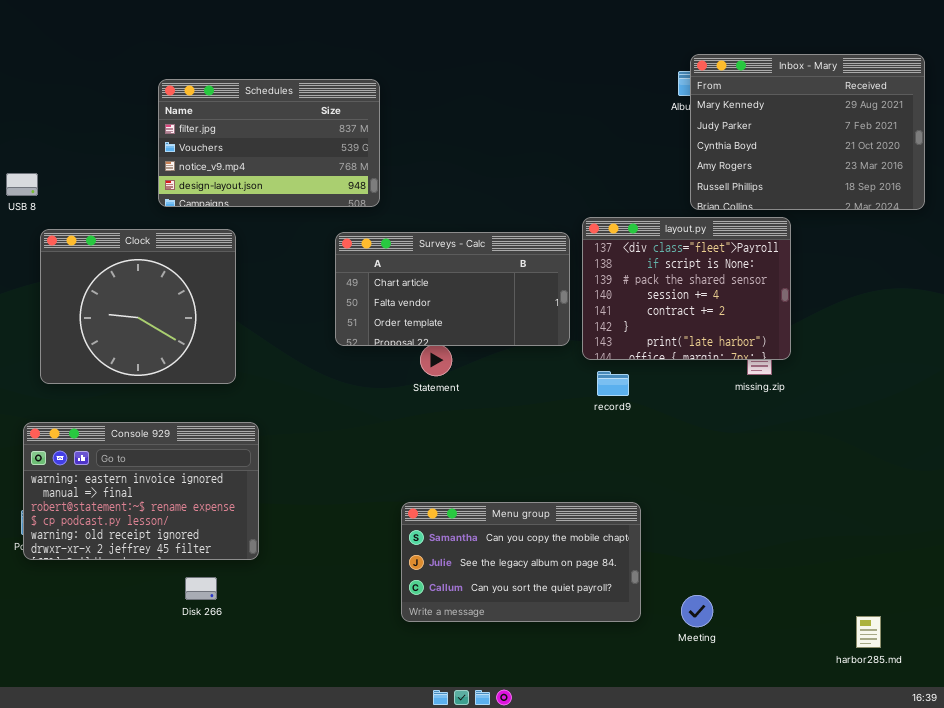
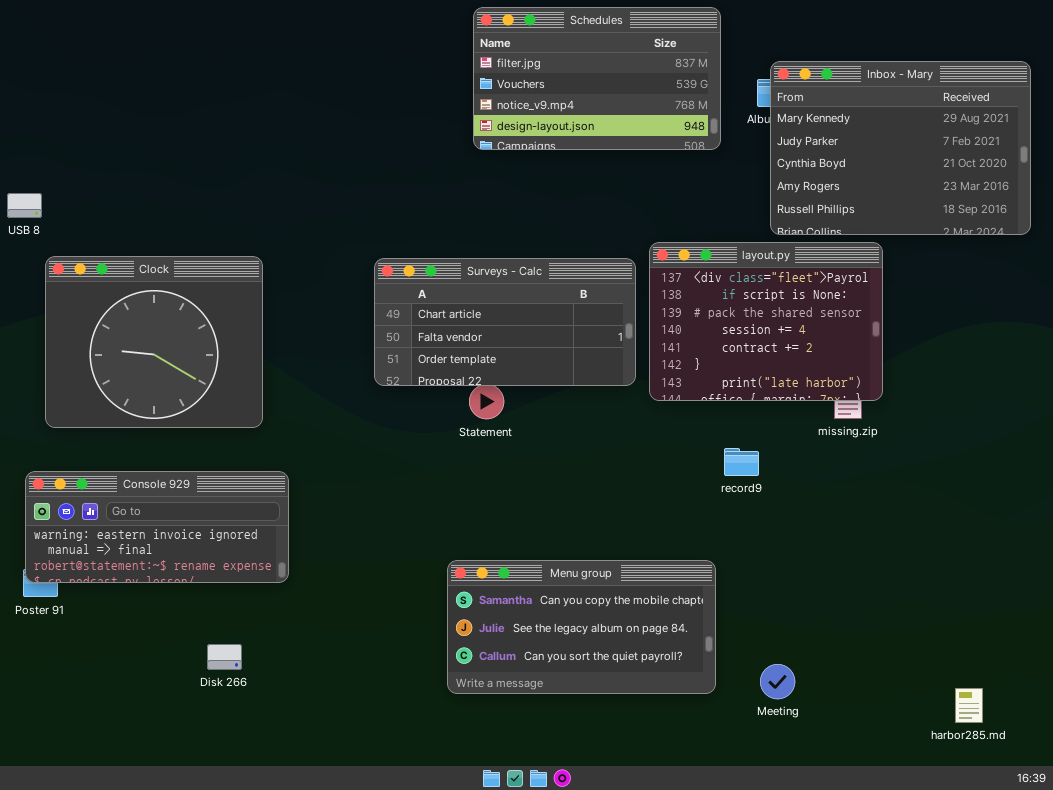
Schedules: [158,79,380,207] -> [473,7,721,150], moved
record9: [597,371,629,396] -> [724,448,759,476], moved
Console 929: [23,422,259,560] -> [25,471,289,583], resized

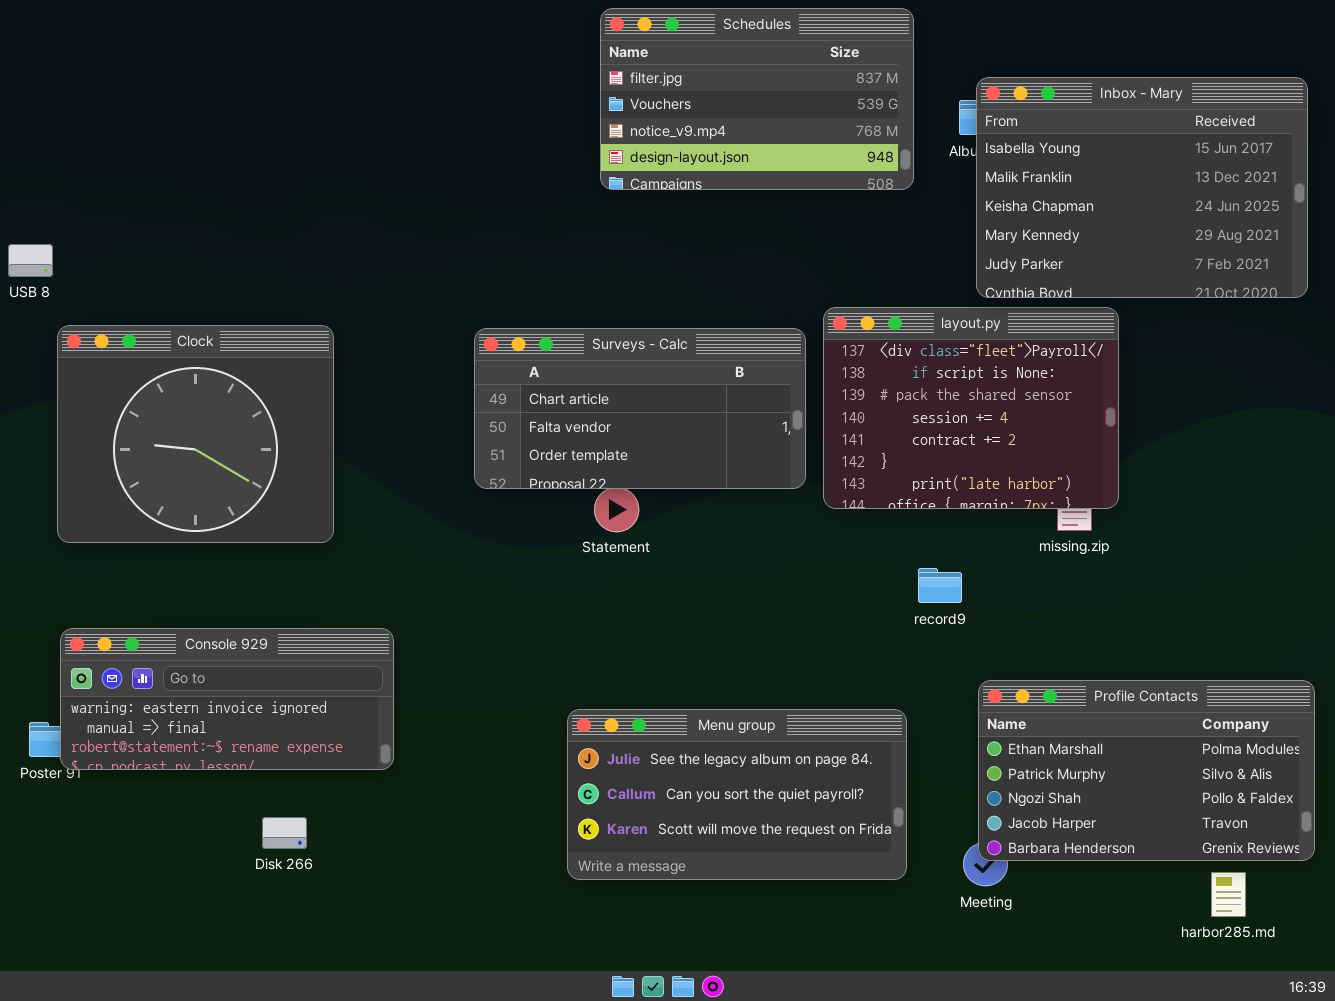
Inbox - Mary: [770,61,1031,235] -> [976,77,1308,298], scrolled up 3 rows
Console 929: [25,471,289,583] -> [60,628,394,770], moved
Profile Contacts: none -> [978,680,1315,861], opened
Menu group: [447,560,716,694] -> [567,709,907,880], scrolled down 1 row

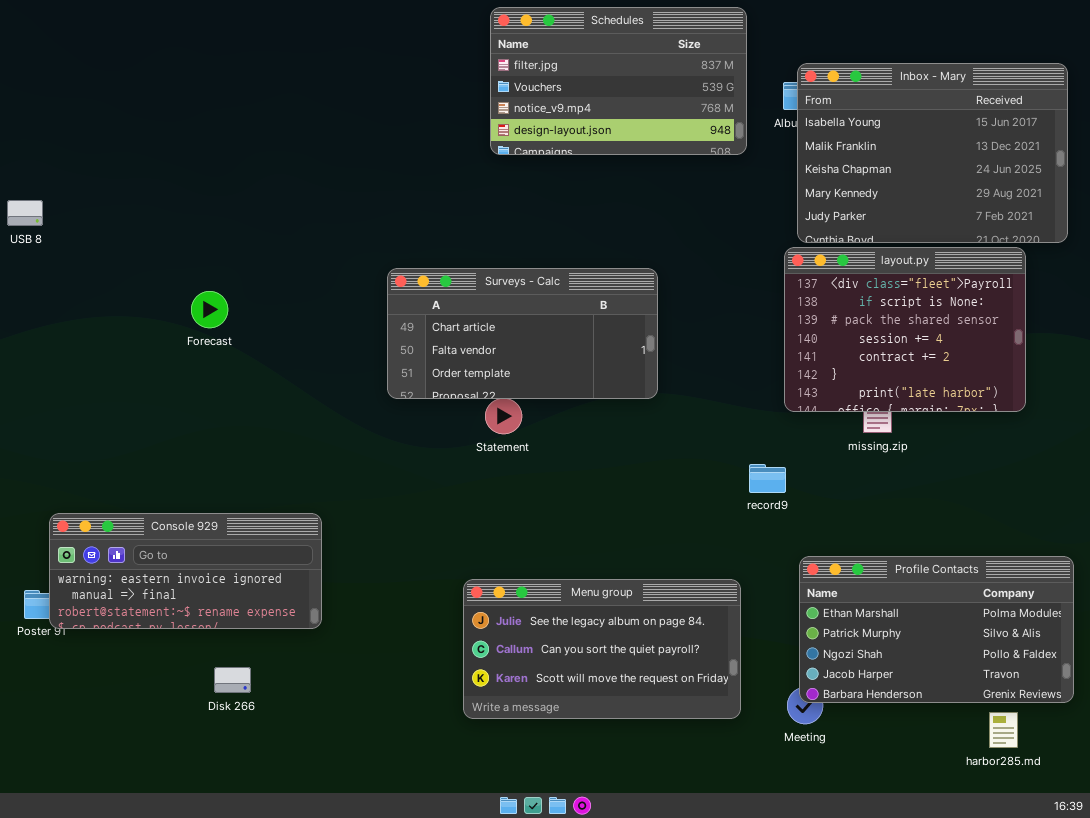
layout.py: [823,307,1119,509] -> [784,247,1026,412], moved
Clock: [57,325,334,543] -> none, closed

